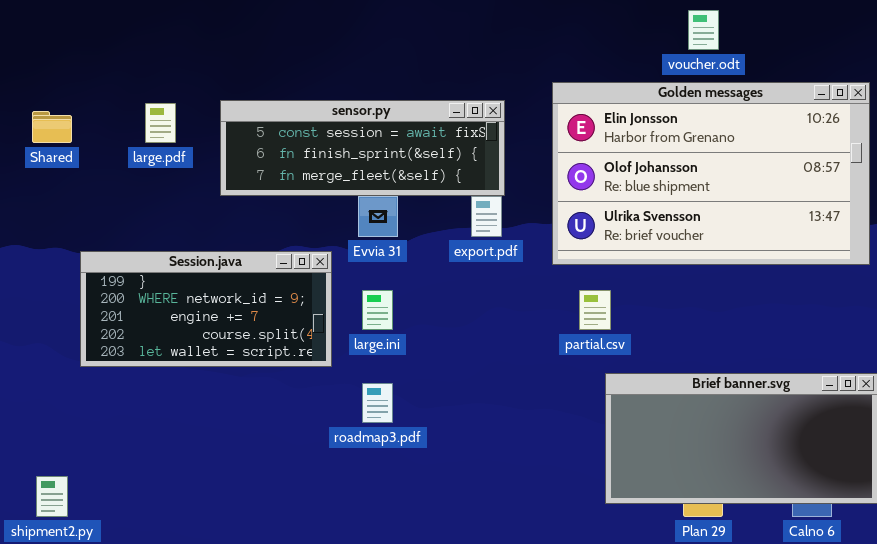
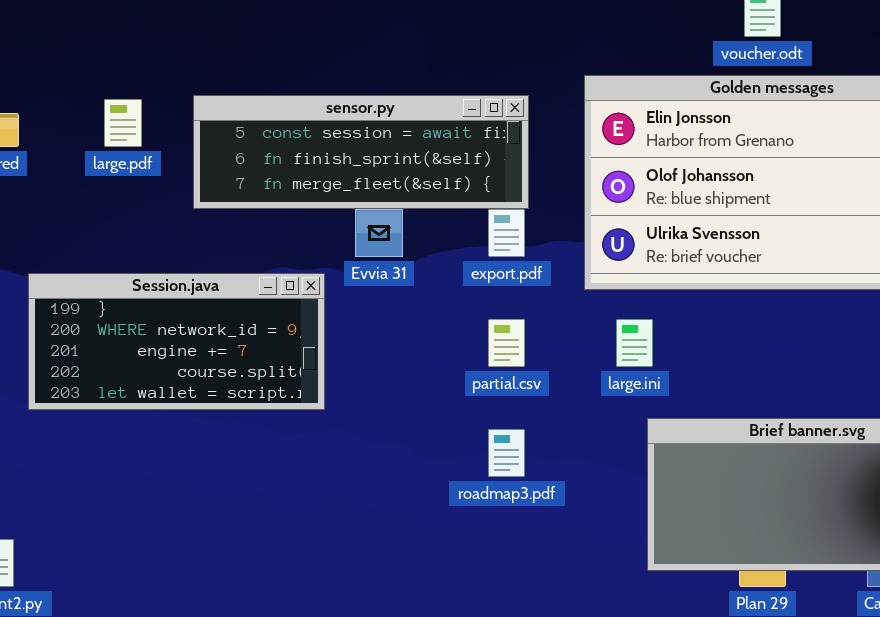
large.ini: [362,290,393,330] -> [616,319,653,367], moved
partial.csv: [579,290,611,330] -> [488,319,525,367], moved
roadmap3.pdf: [362,383,393,423] -> [488,429,525,477], moved

